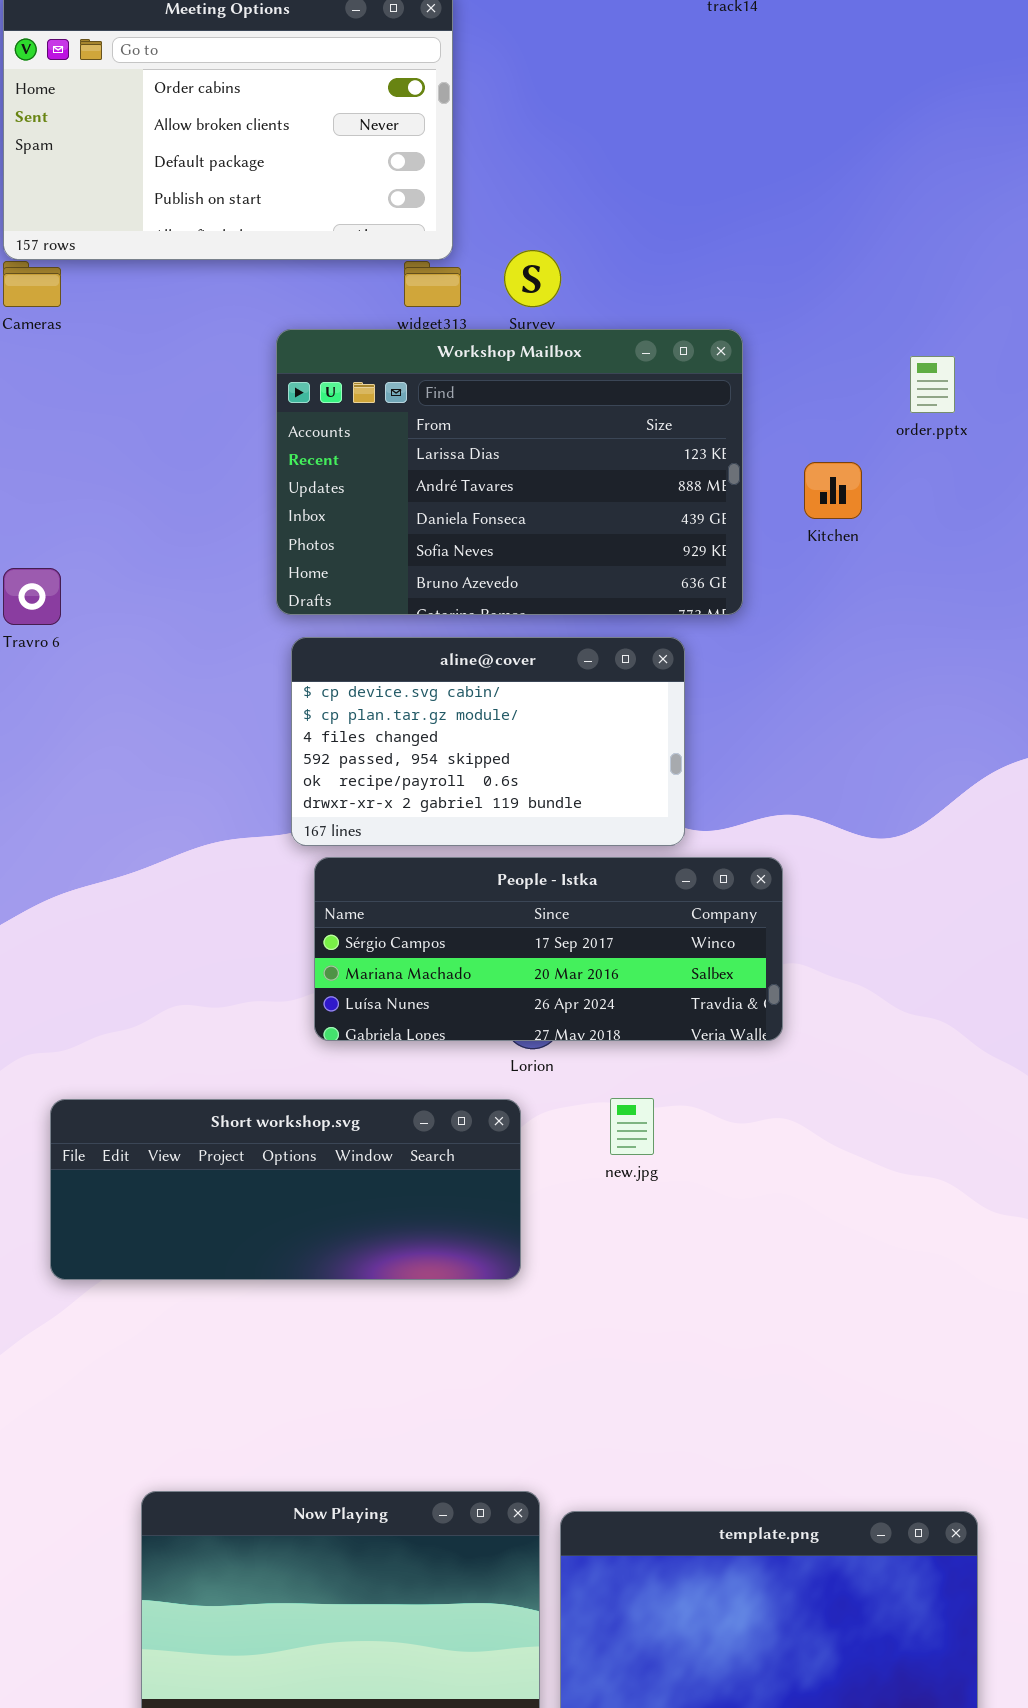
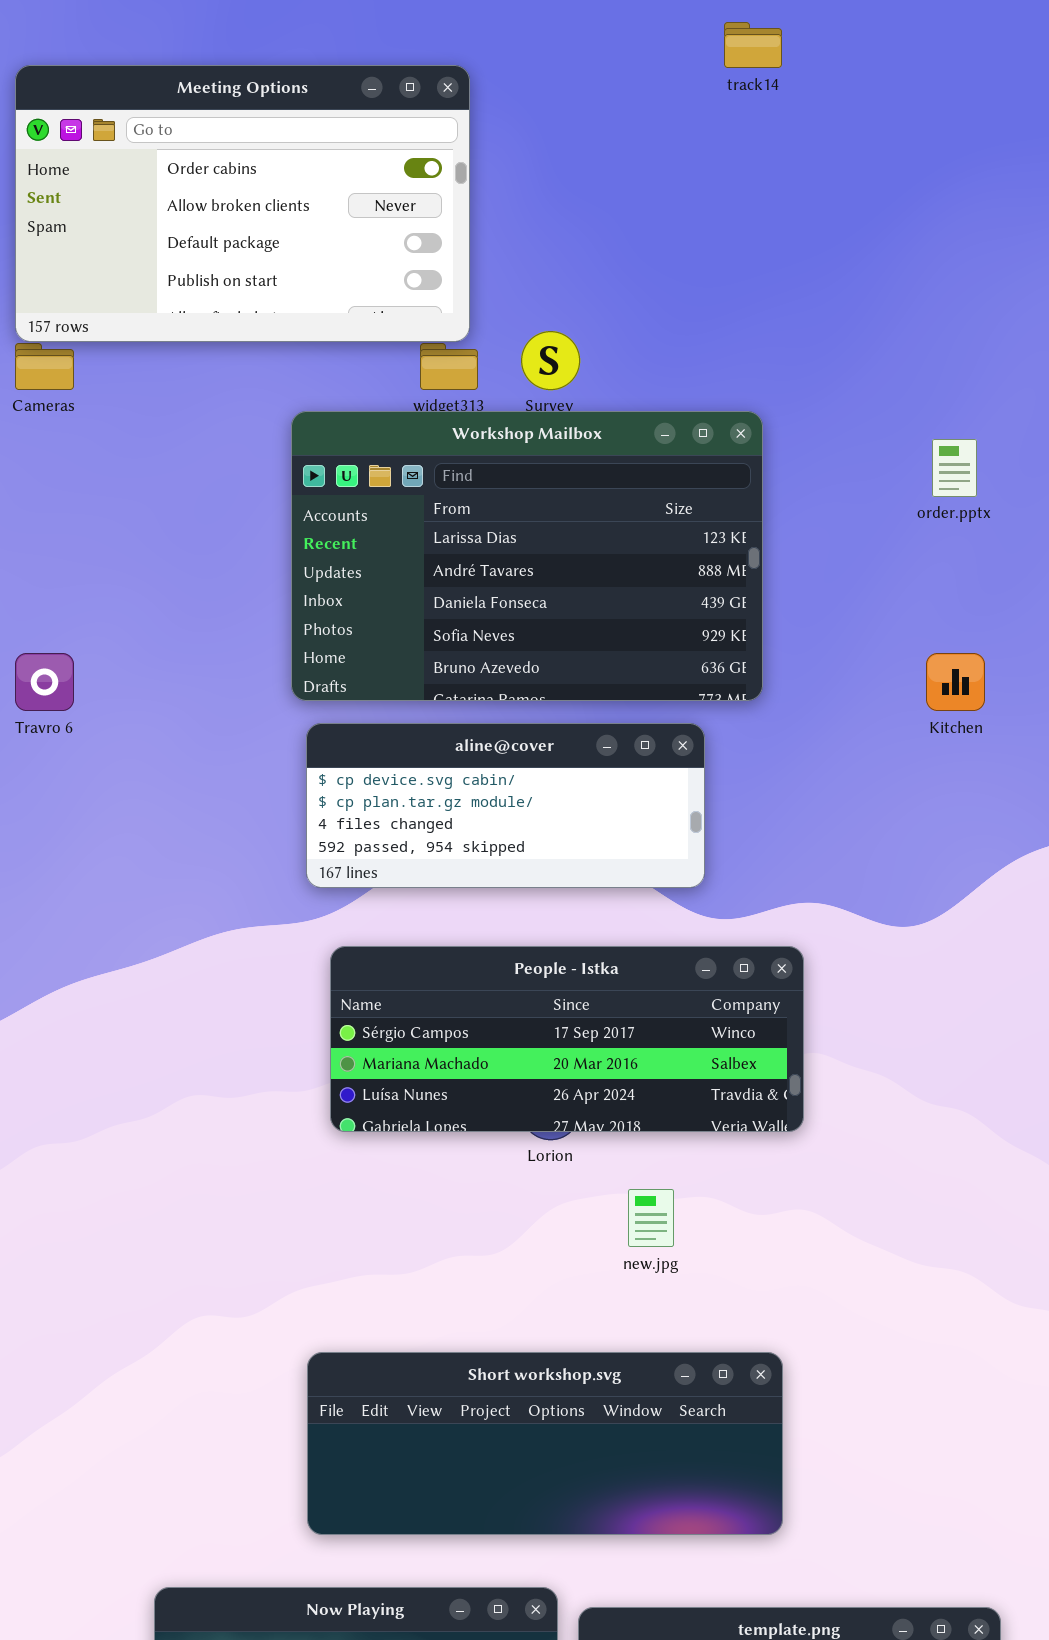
Kitchen: [804,462,862,519] -> [926,653,985,711], moved
aline@cover: [291,637,685,846] -> [306,723,705,888], resized
Short workshop.svg: [50,1099,521,1280] -> [307,1352,783,1535], moved

